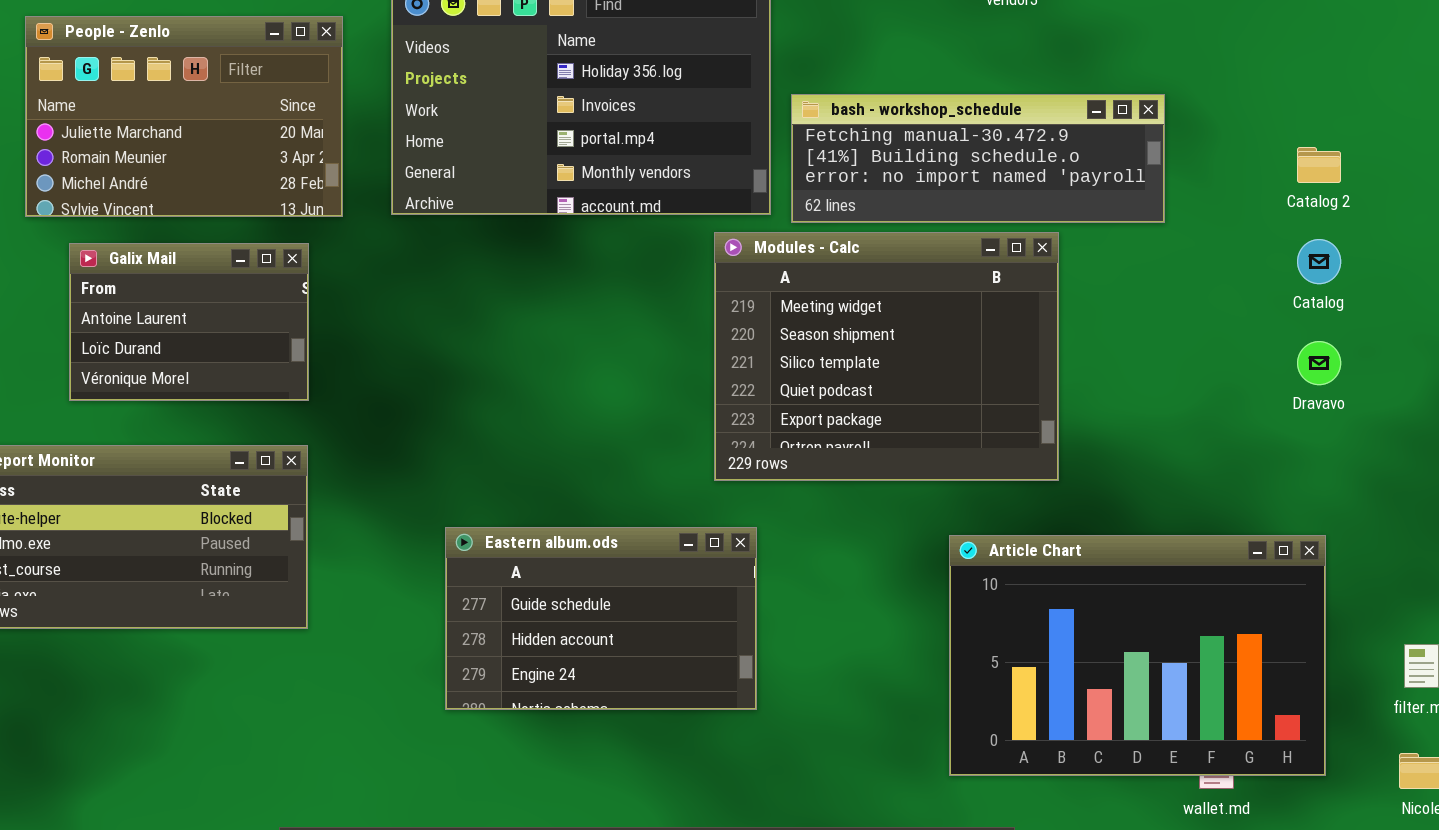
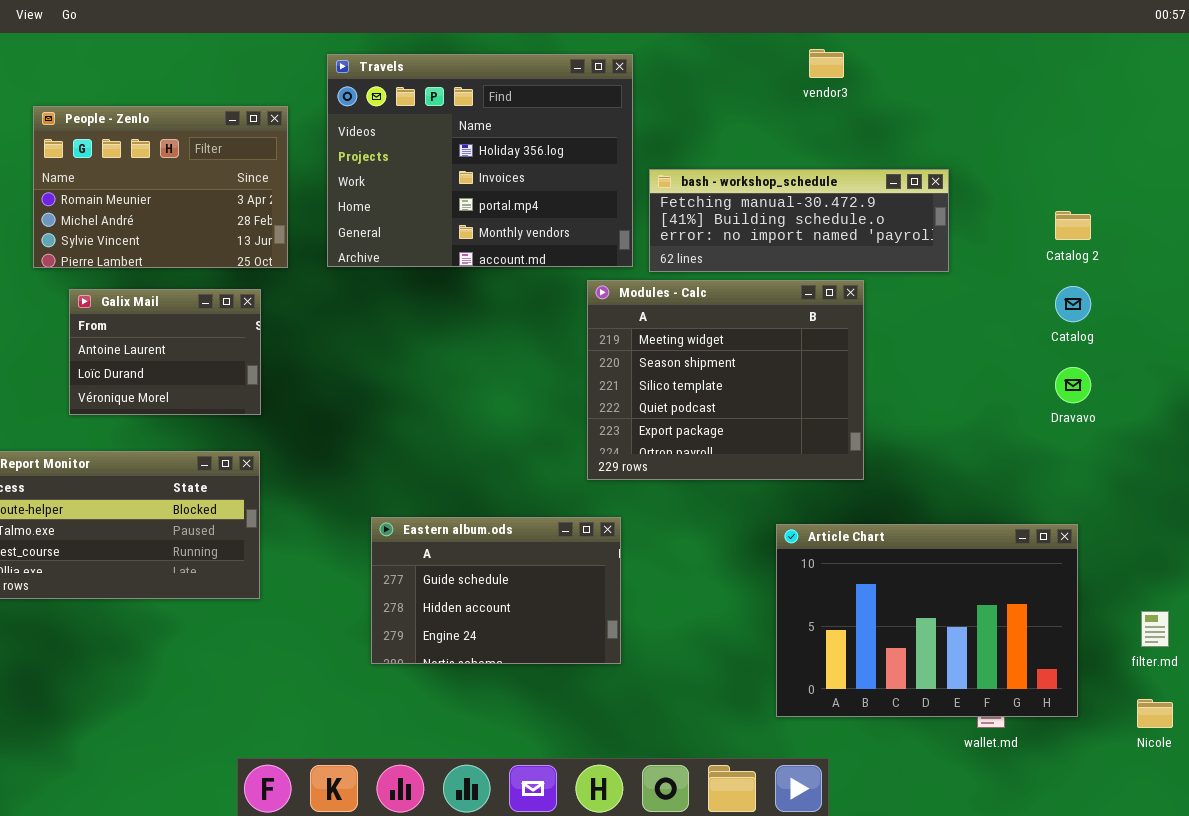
People - Zenlo: [25,16,343,217] -> [33,106,288,268], scrolled down 1 row

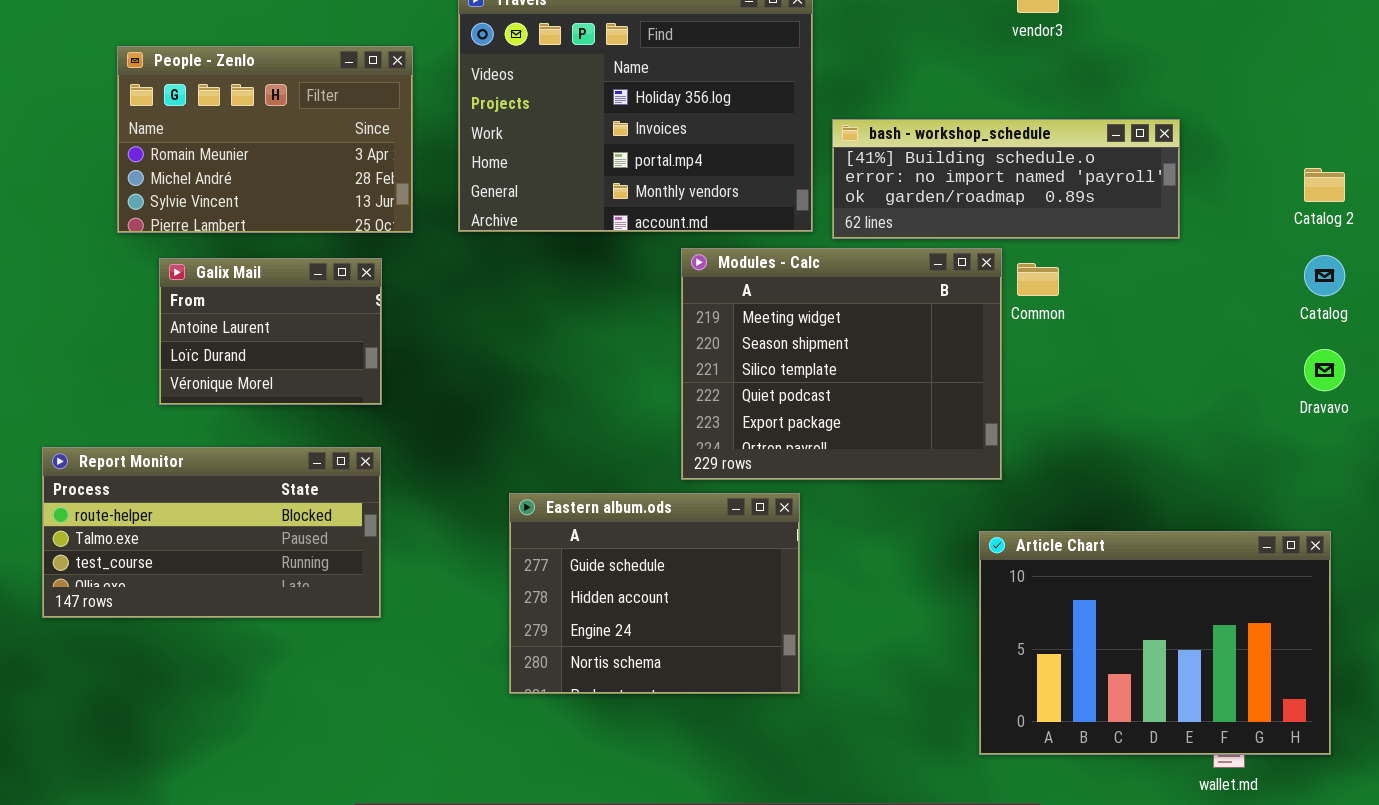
bash - workshop_schedule: [649,169,949,272] -> [832,119,1180,239], scrolled down 1 row
Modules - Calc: [587,280,864,480] -> [681,248,1002,480], moved
Eastern album.ods: [371,517,621,664] -> [509,493,800,694], resized

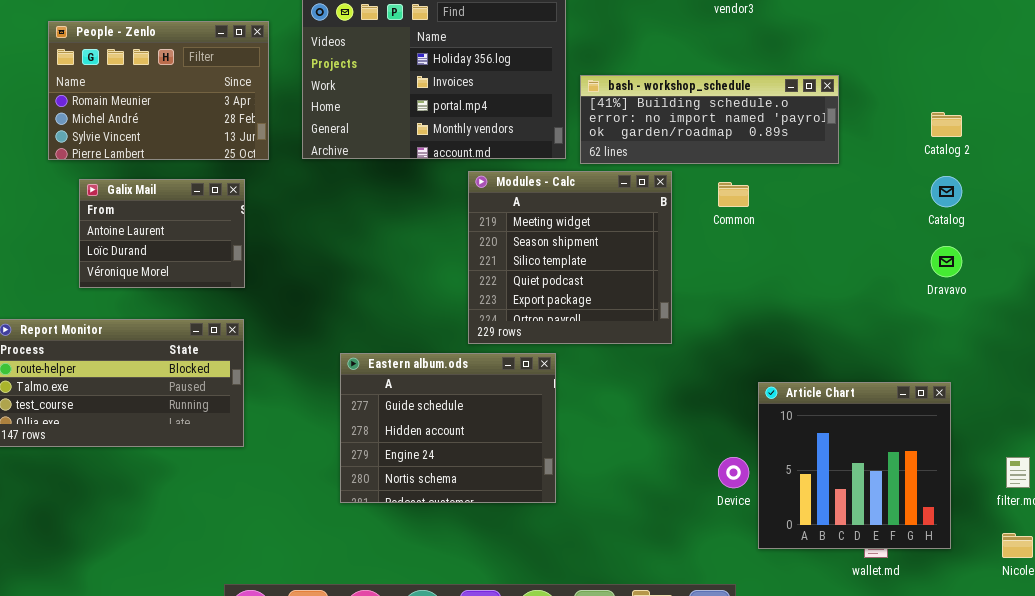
Modules - Calc: [681,248,1002,480] -> [468,171,672,344], resized
Article Chart: [979,531,1331,755] -> [758,382,951,549], resized

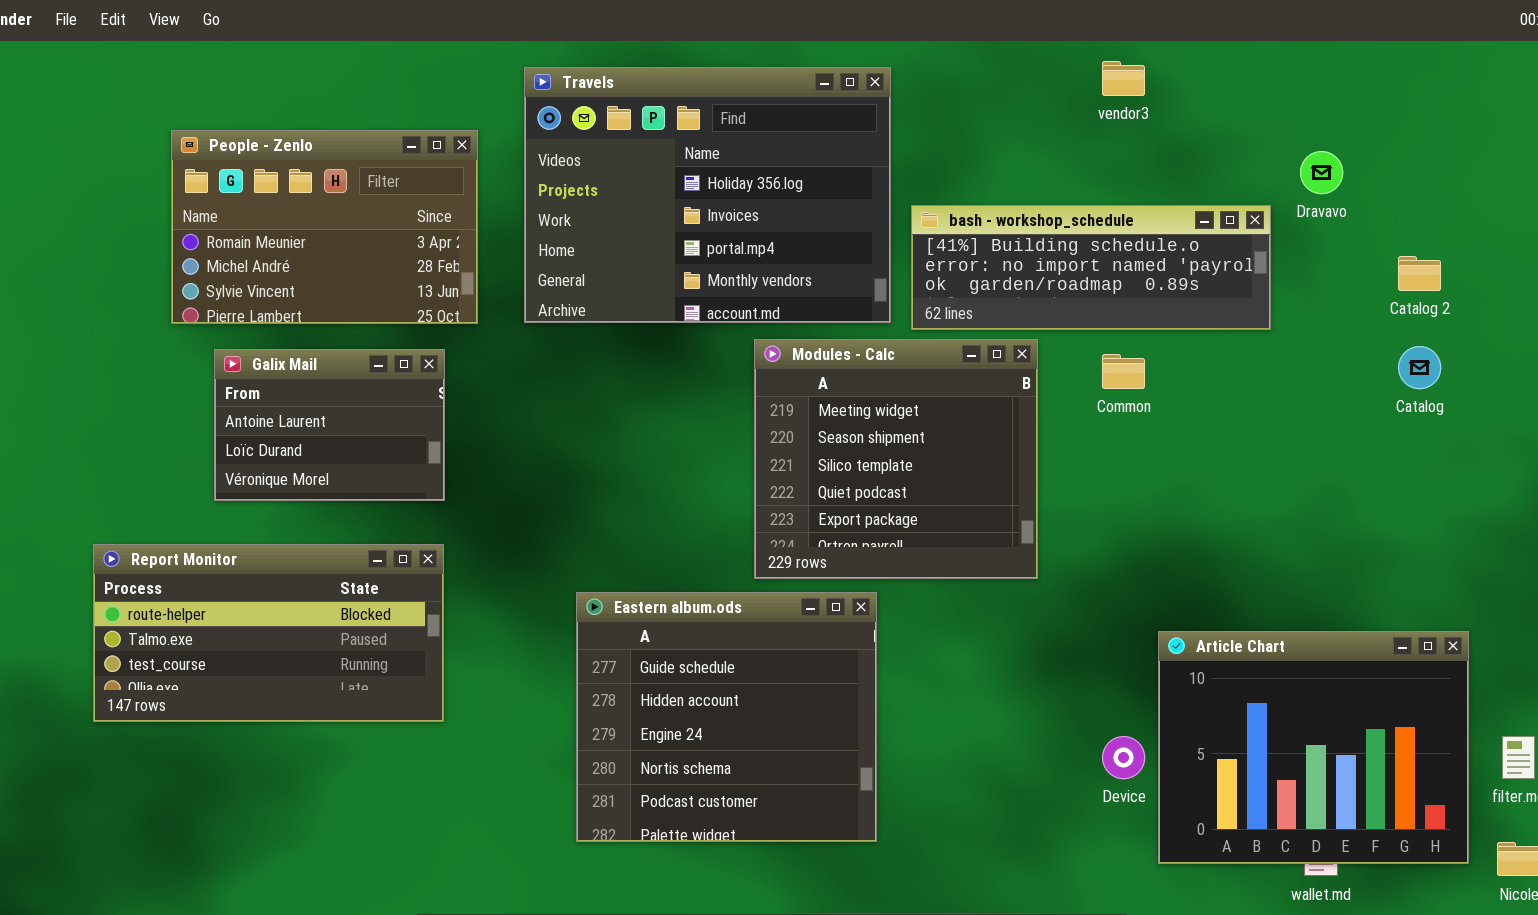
Dravavo: [931,246,962,277] -> [1300,151,1343,194], moved
Eastern album.ods: [340,353,556,503] -> [576,592,877,842], resized
Article Chart: [758,382,951,549] -> [1158,631,1469,864], resized

